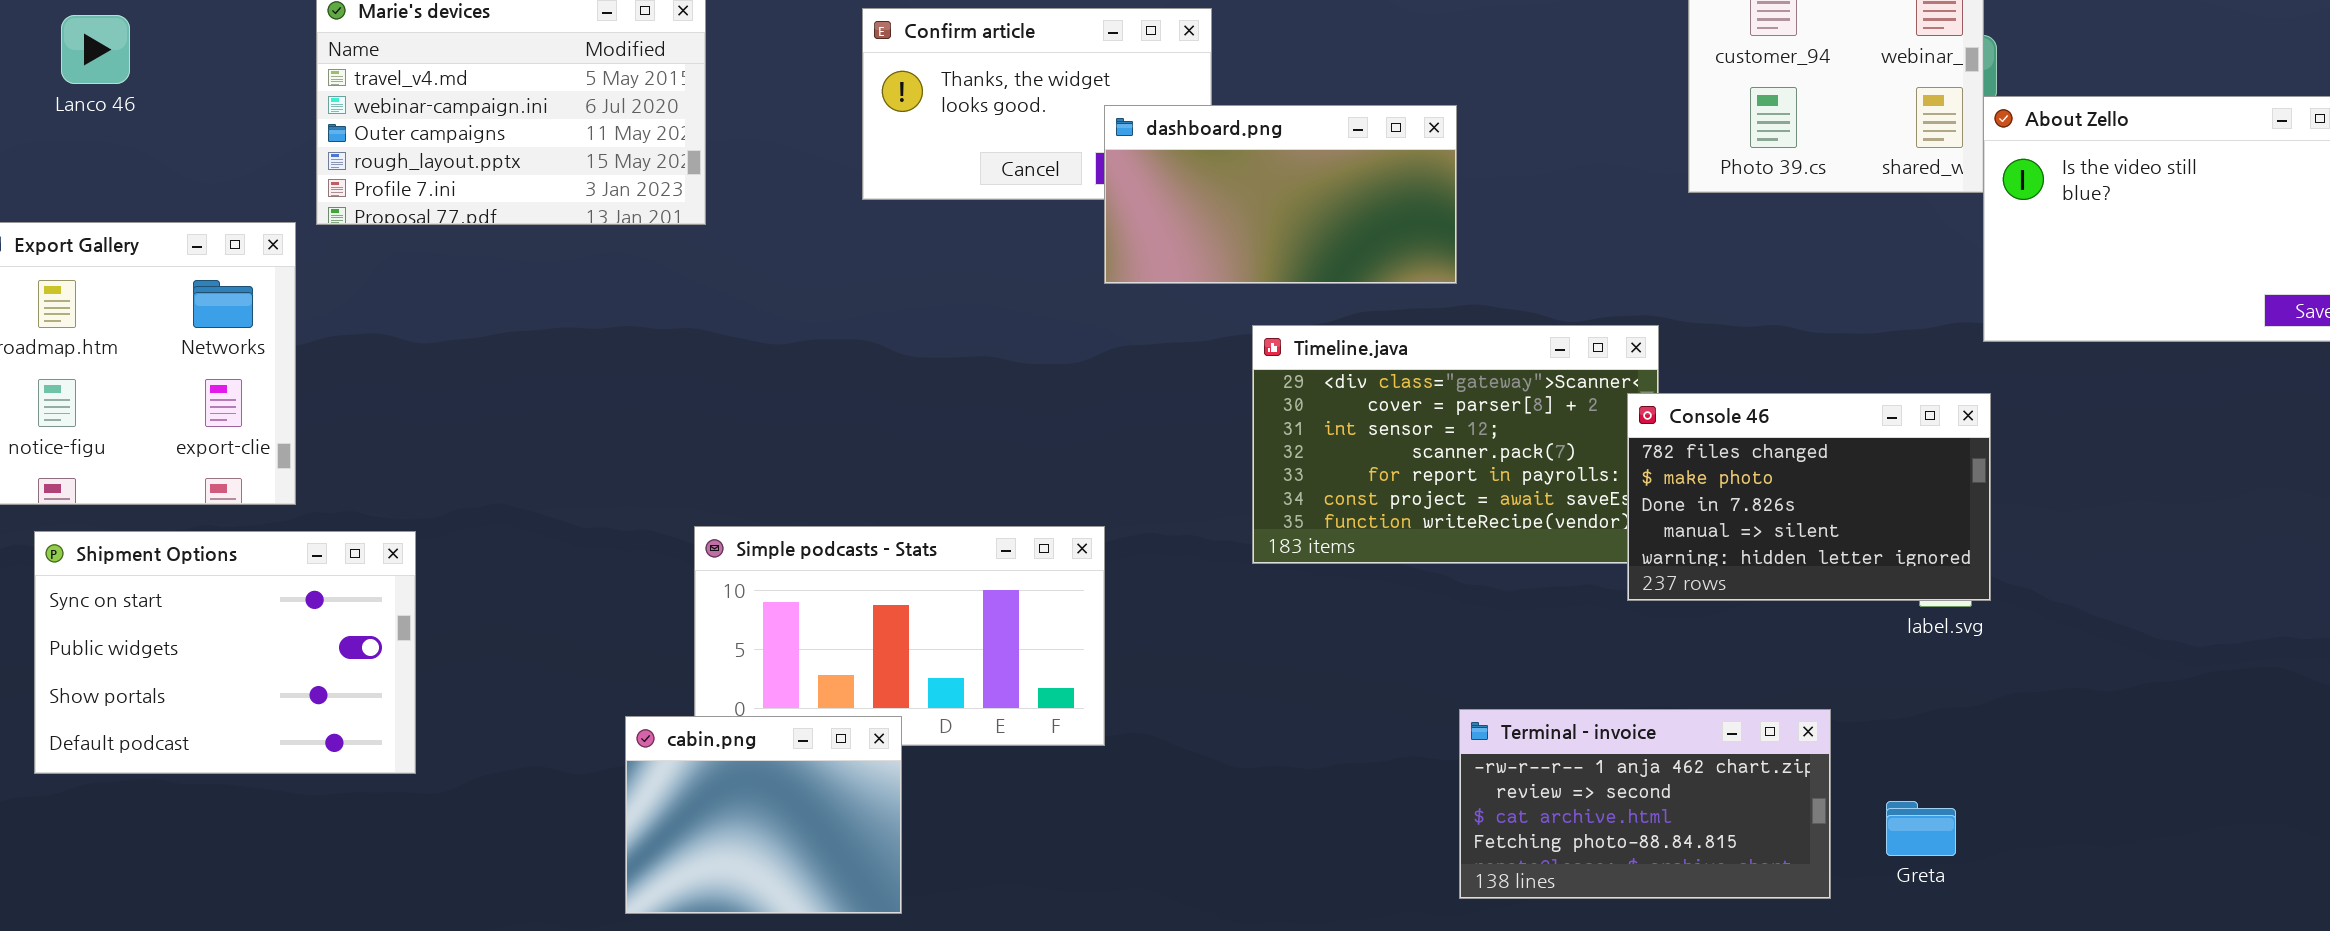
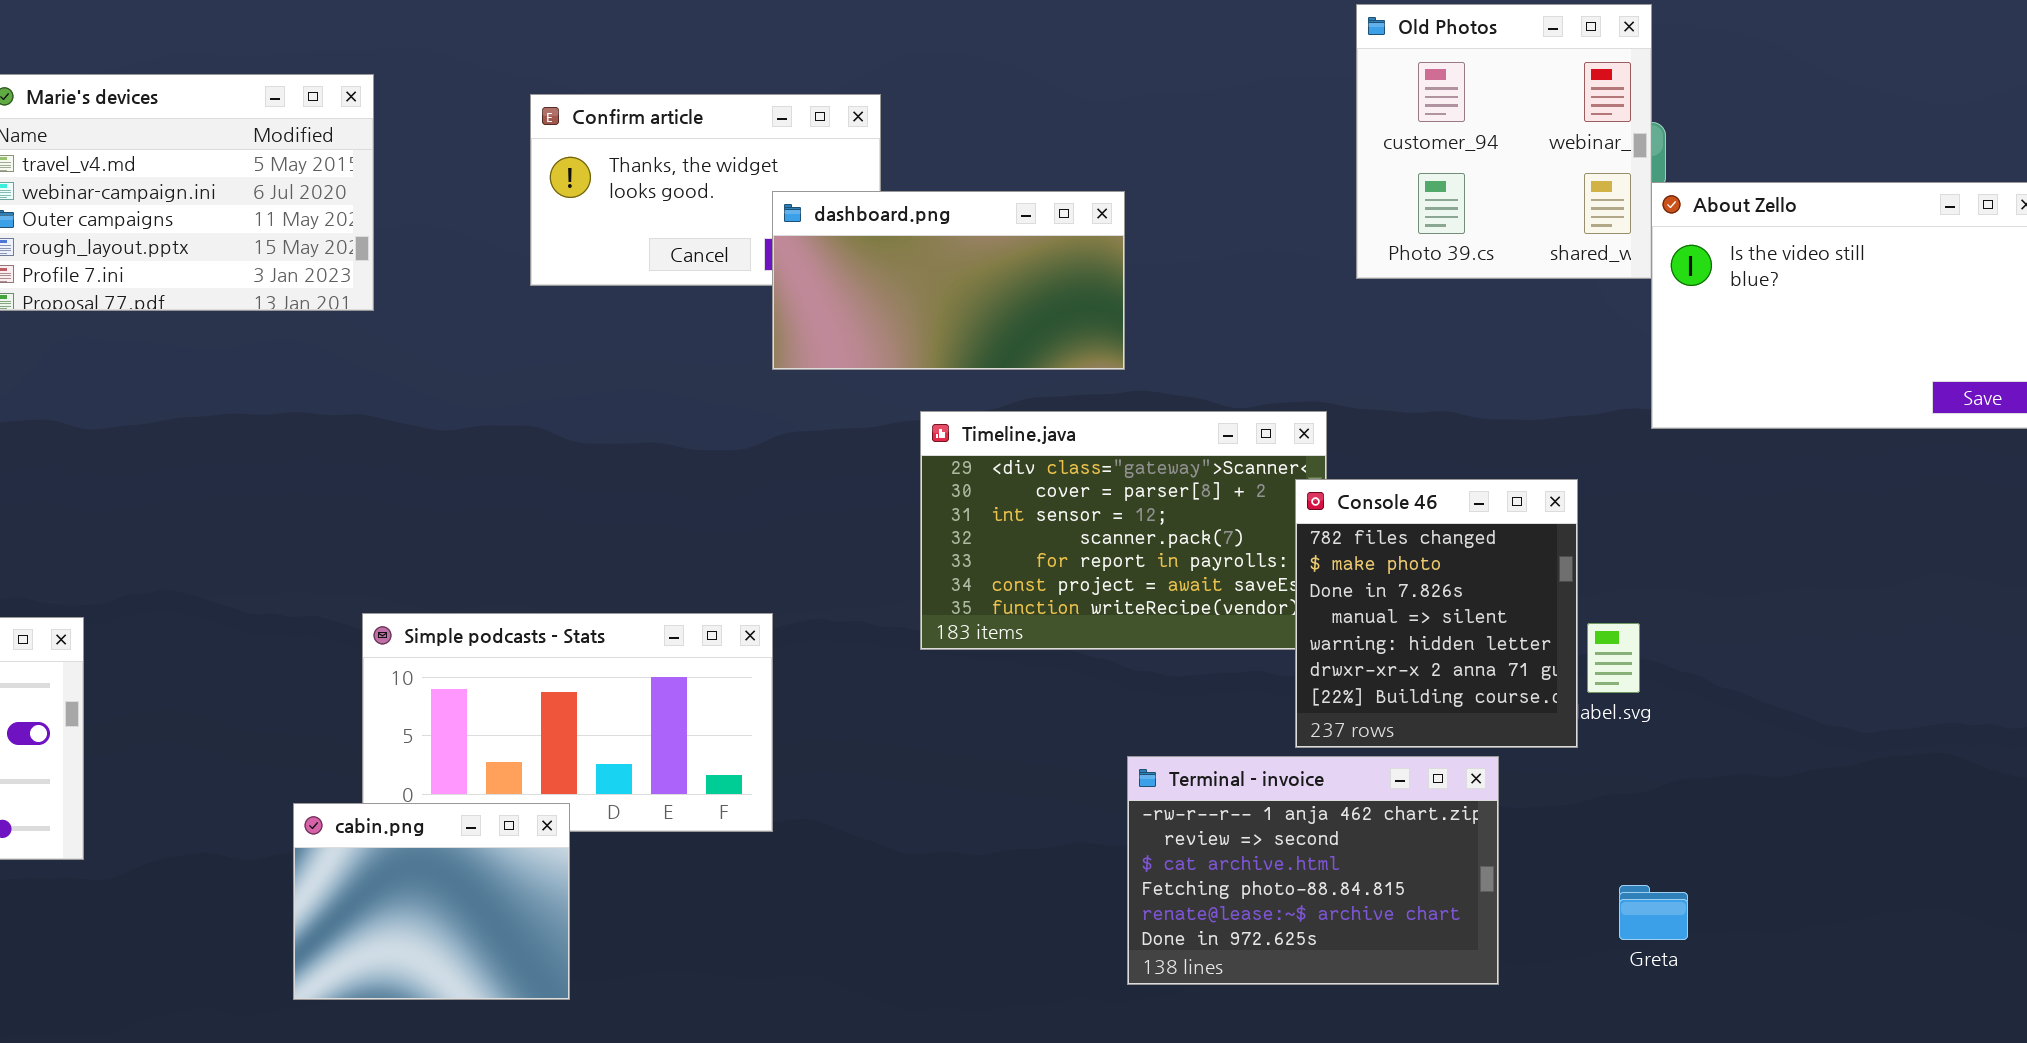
Console 46: [1627,393,1991,601] -> [1295,479,1578,748], resized
Terminal - invoice: [1459,709,1831,899] -> [1127,756,1499,985], resized
Greta: [1886,801,1956,856] -> [1619,885,1688,940], moved

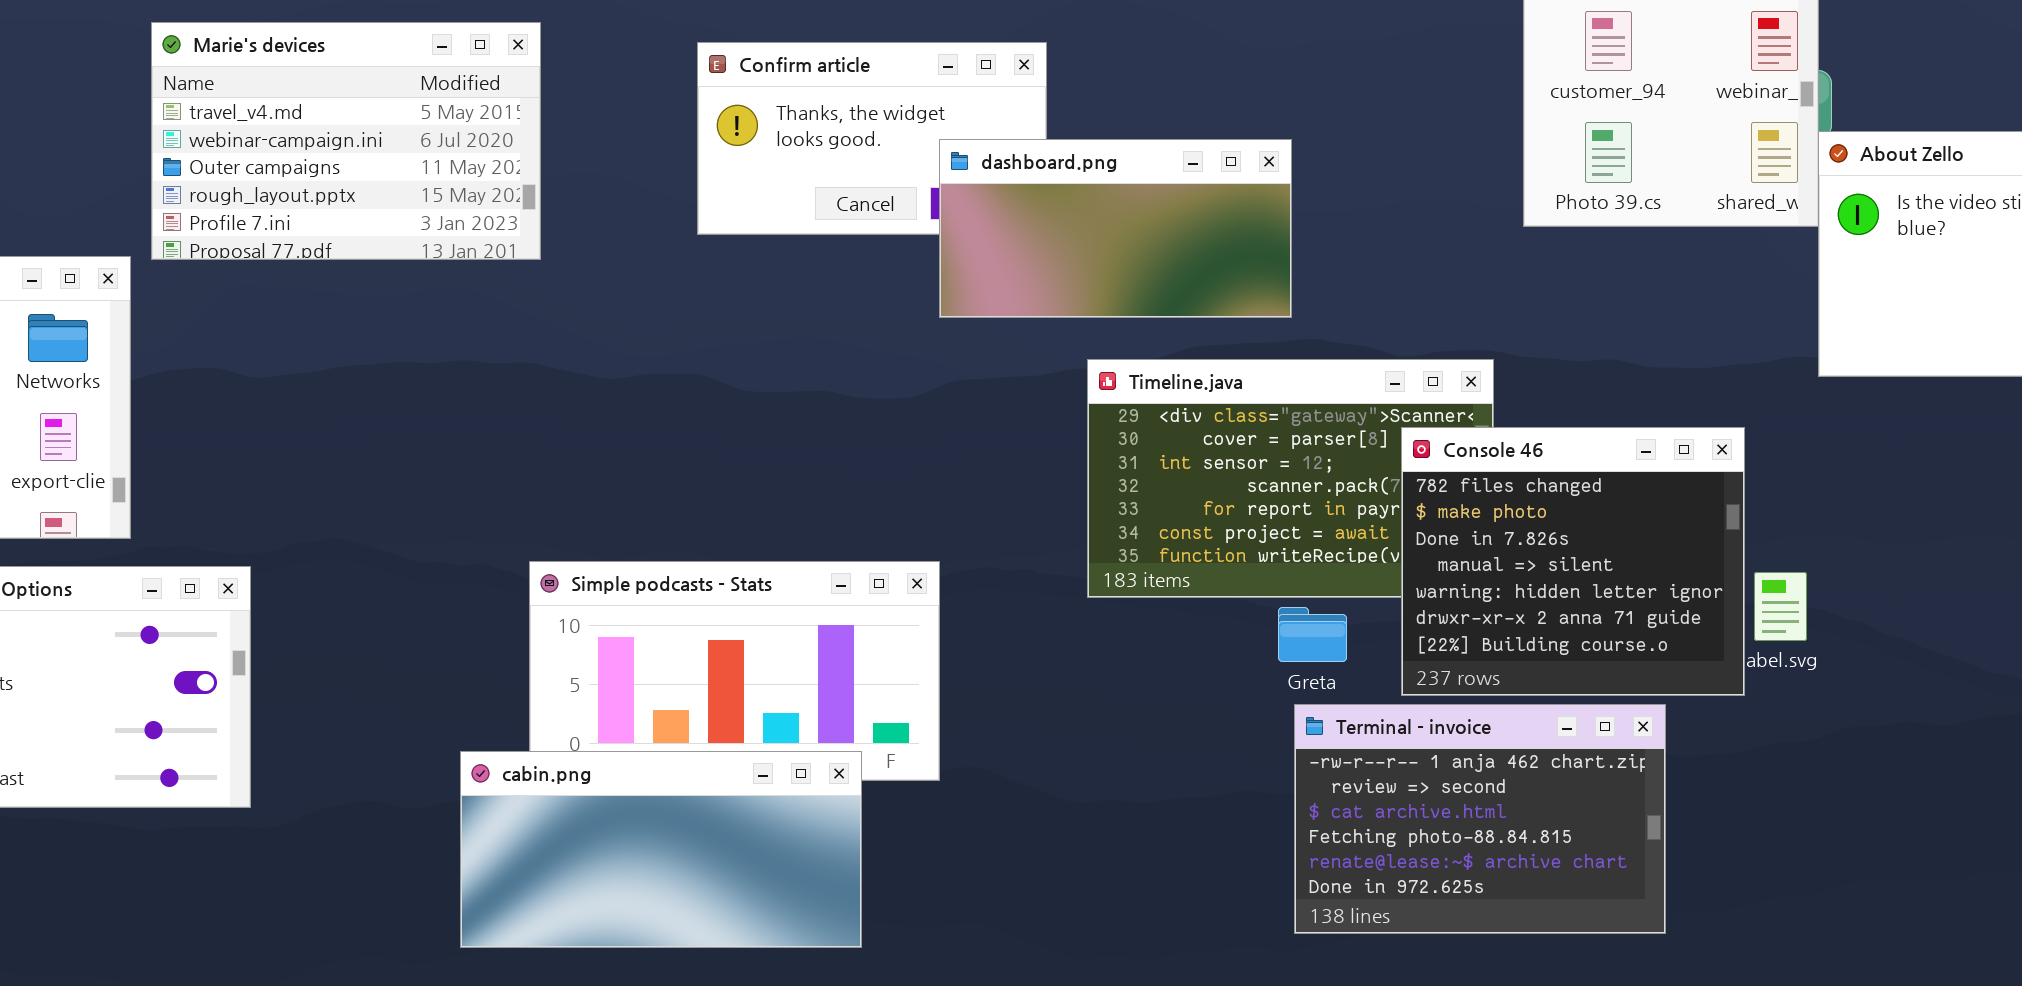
Console 46: [1295,479,1578,748] -> [1401,427,1745,696], resized
cabin.png: [293,803,570,1000] -> [460,751,862,948], resized
Greta: [1619,885,1688,940] -> [1278,607,1347,662], moved

